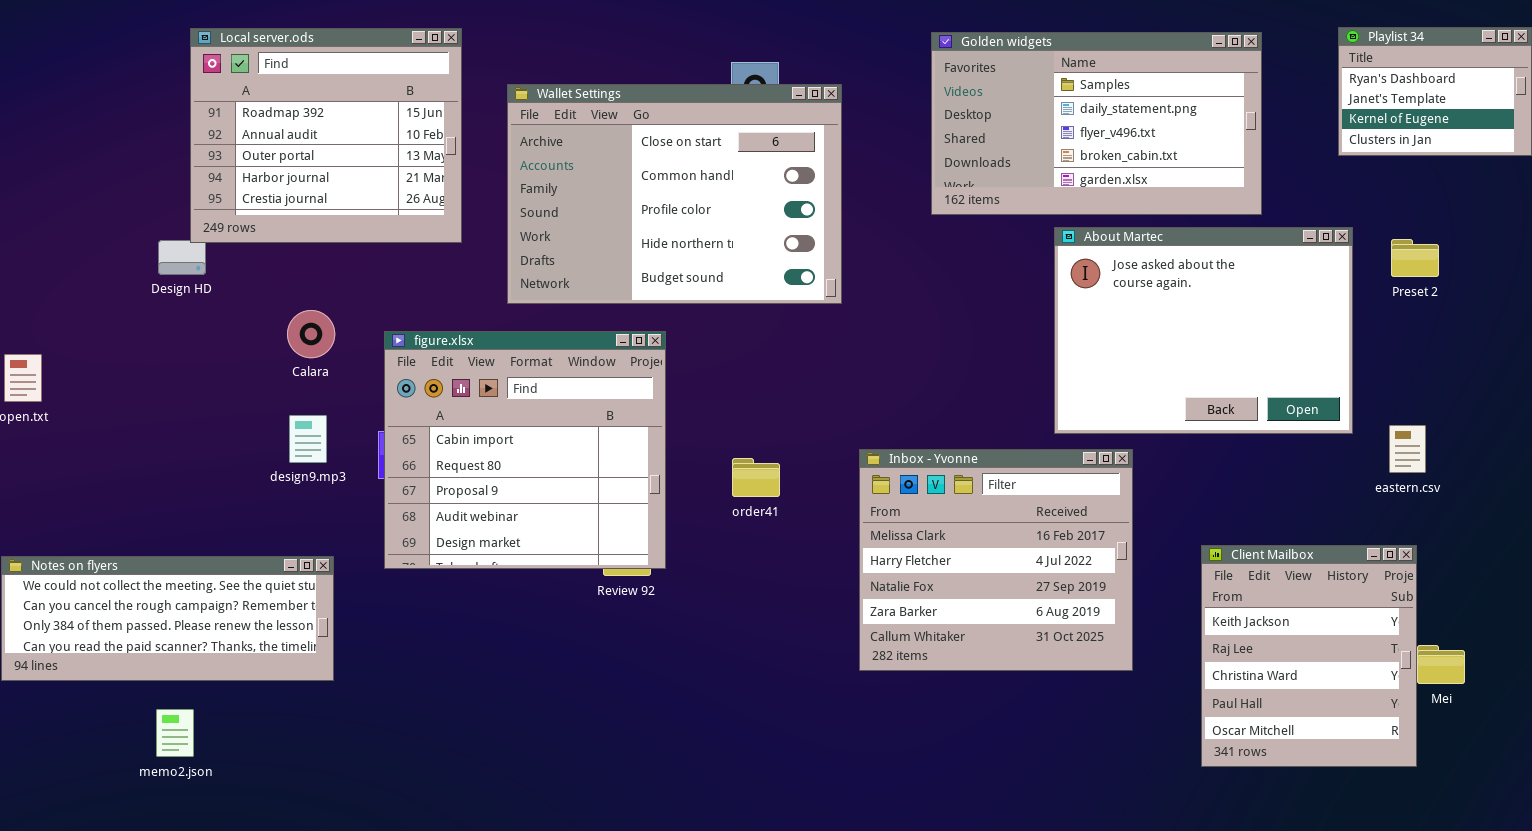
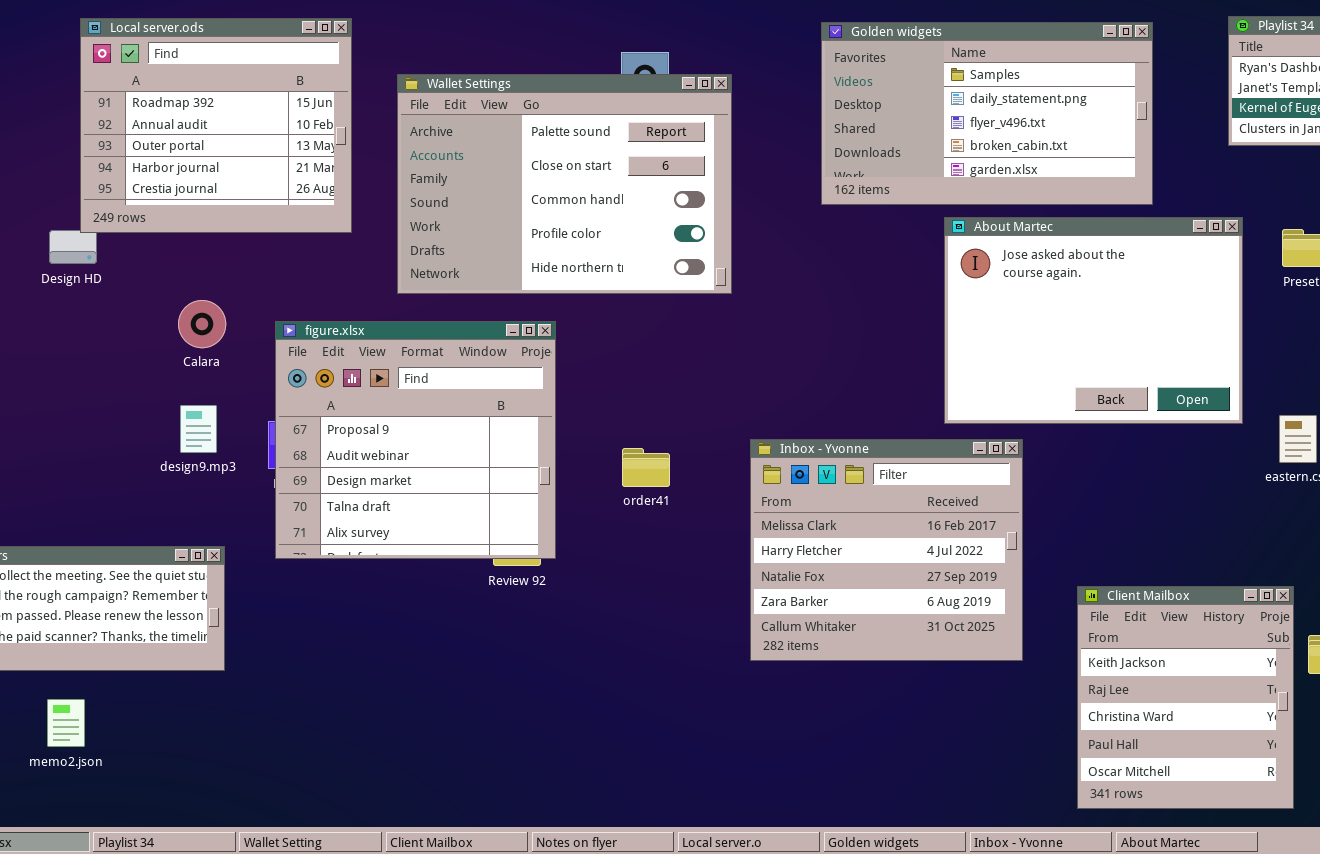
Wallet Settings: [507,84,842,304] -> [397,74,732,294], scrolled up 1 row
figure.xlsx: [384,331,666,569] -> [275,321,556,559], scrolled down 2 rows
Client Mailbox: [1201,545,1417,767] -> [1077,586,1294,809], moved

